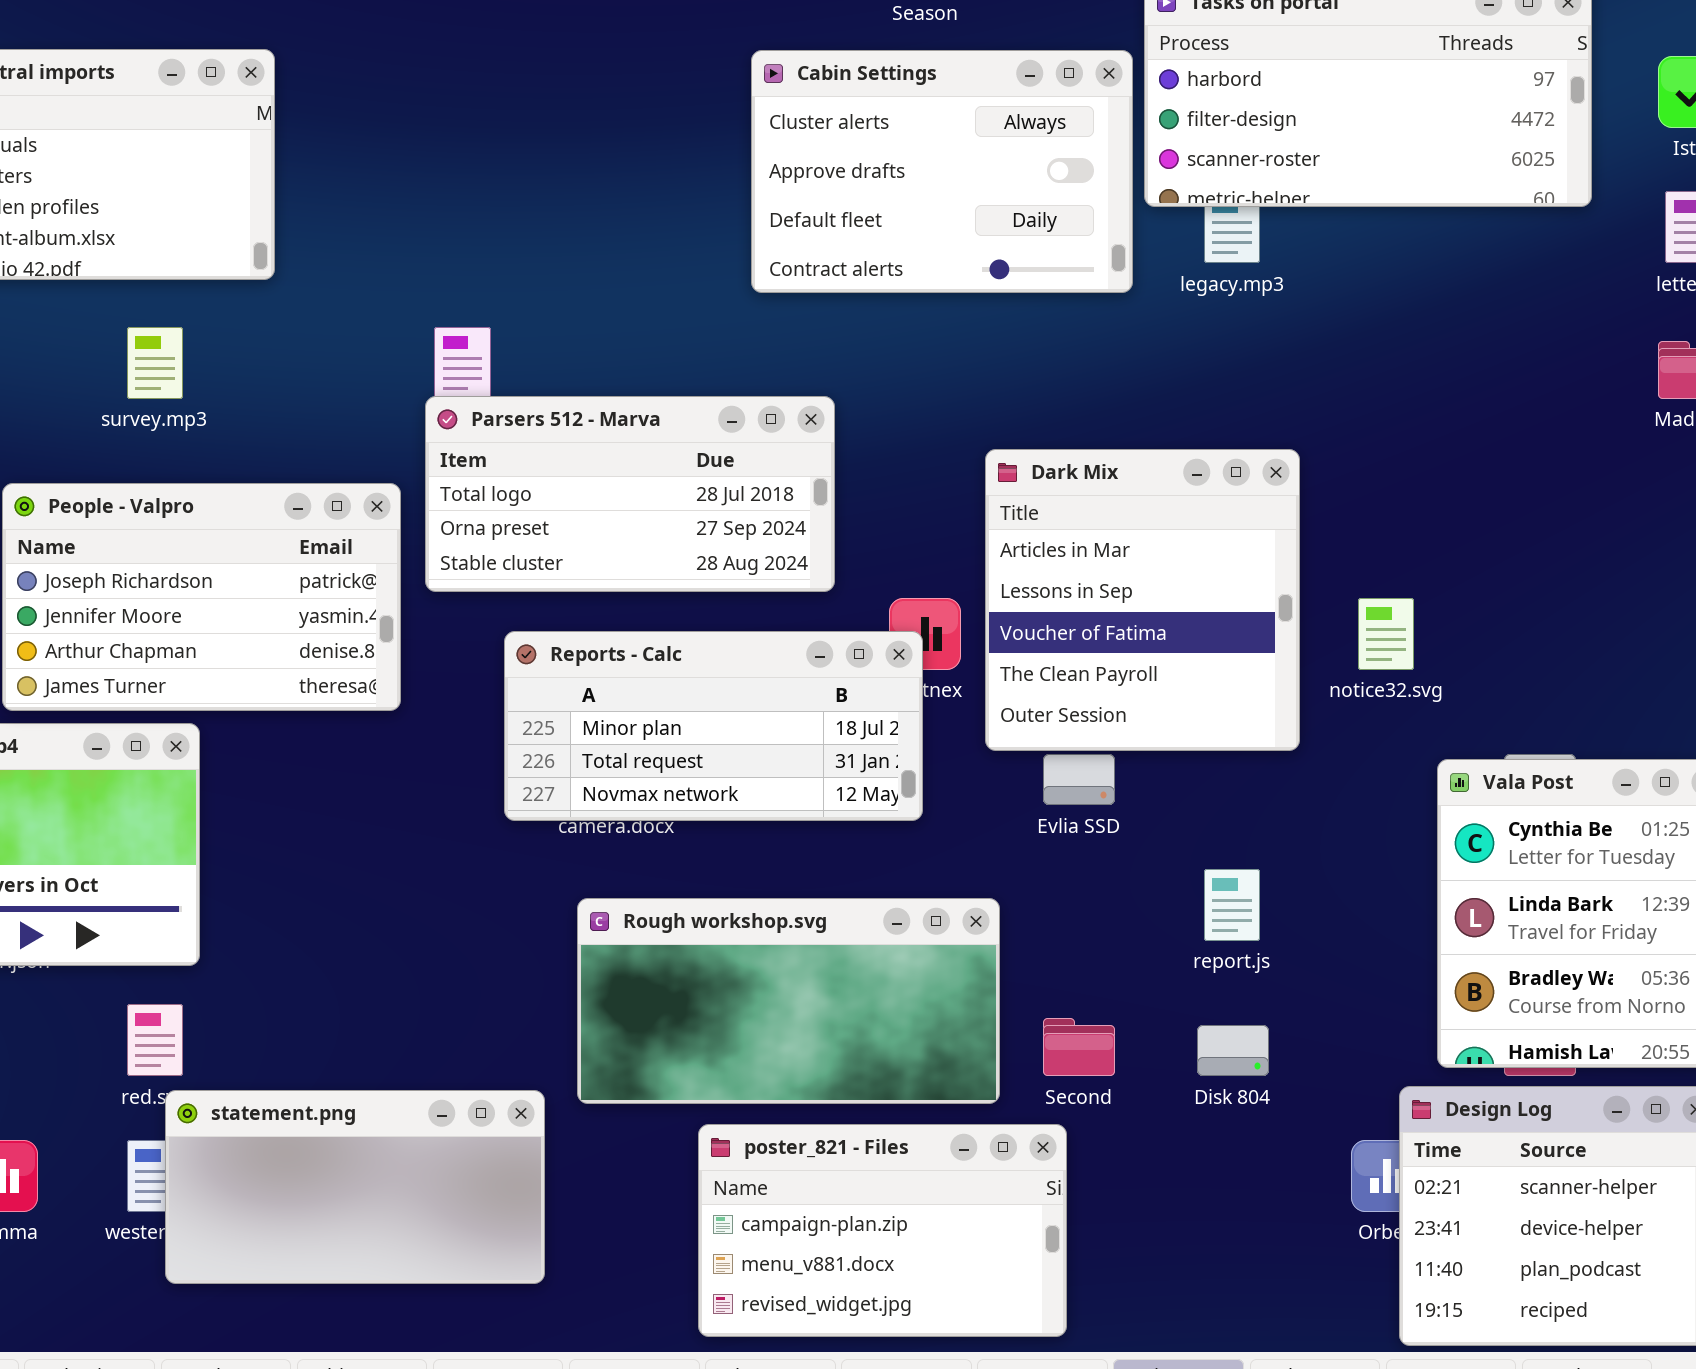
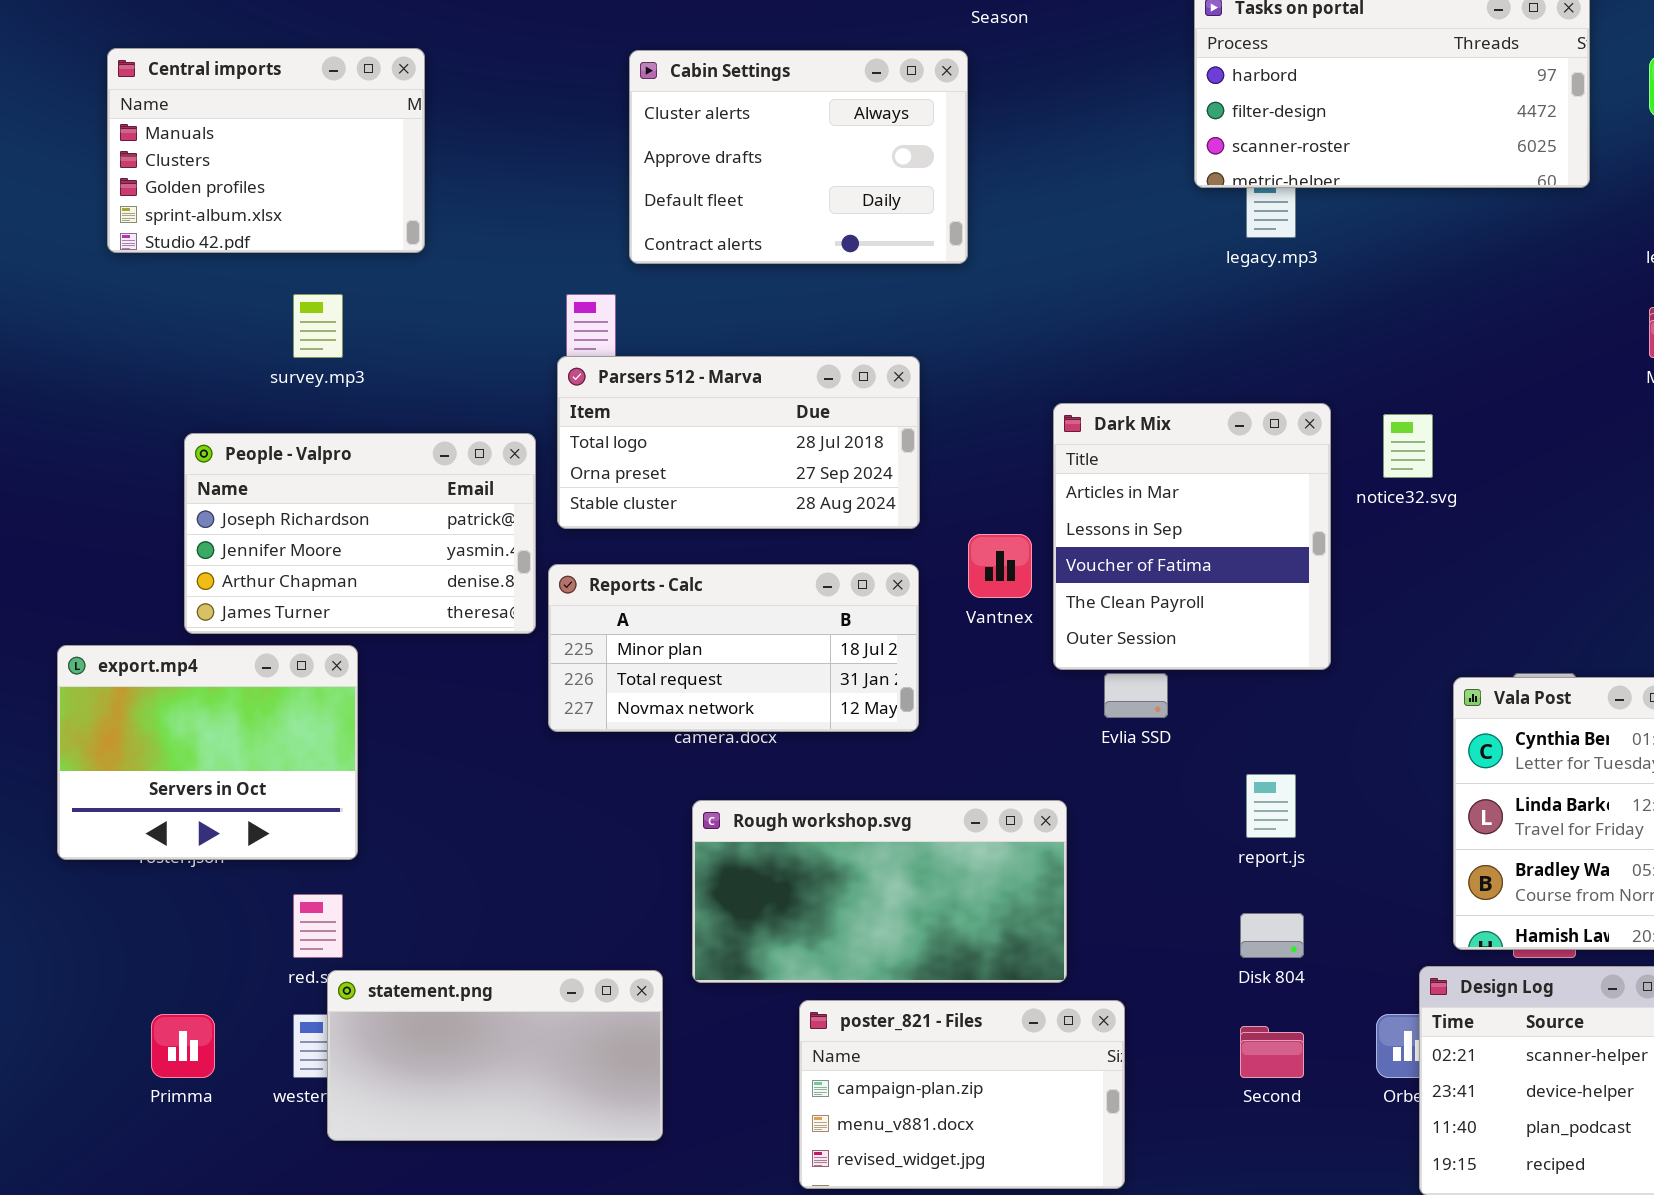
Cabin Settings: [751,50,1133,293] -> [629,50,968,264], moved
notice32.svg: [1358,598,1414,670] -> [1383,414,1433,478], moved
Reports - Calc: [504,631,923,821] -> [548,564,919,732], moved
Second: [1043,1018,1115,1076] -> [1240,1026,1304,1078], moved

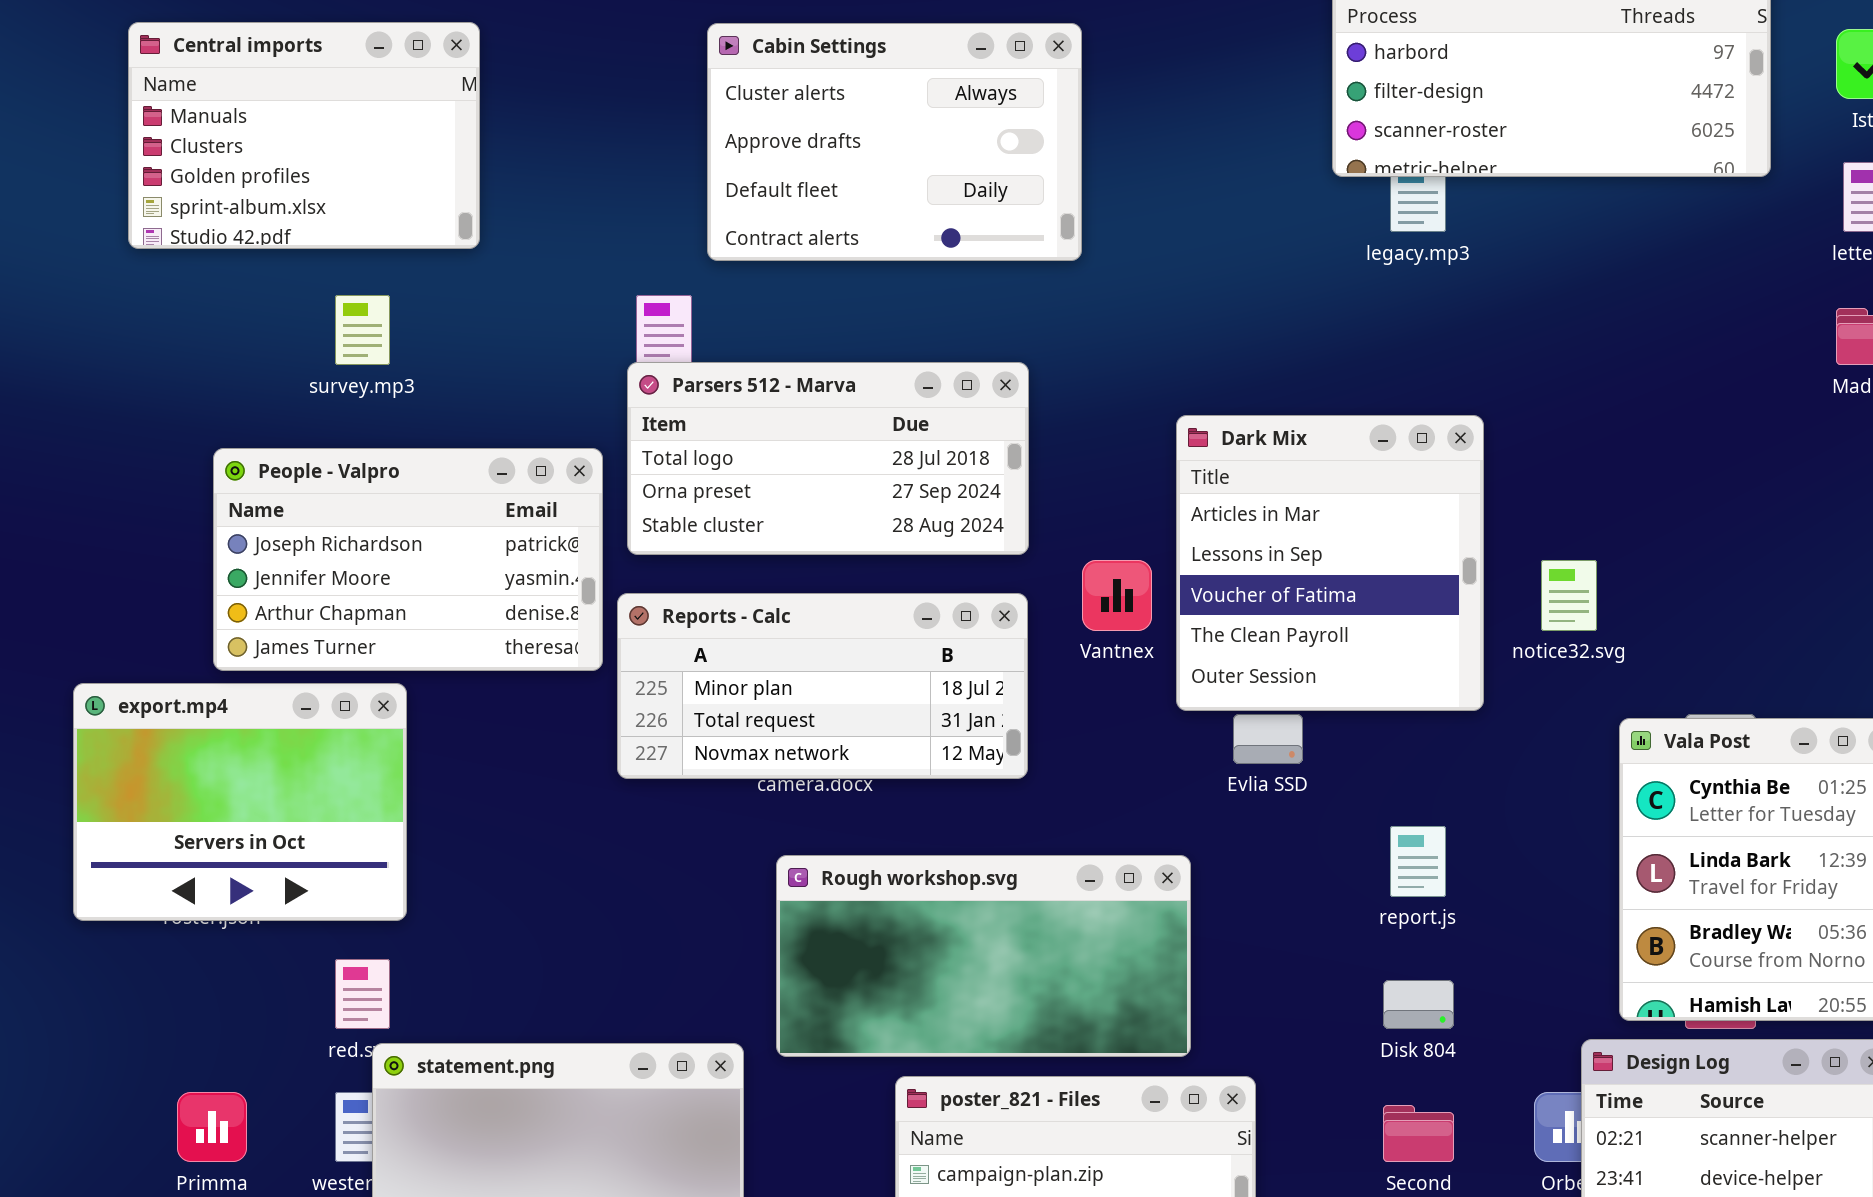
notice32.svg: [1383,414,1433,478] -> [1541,560,1597,631], moved

